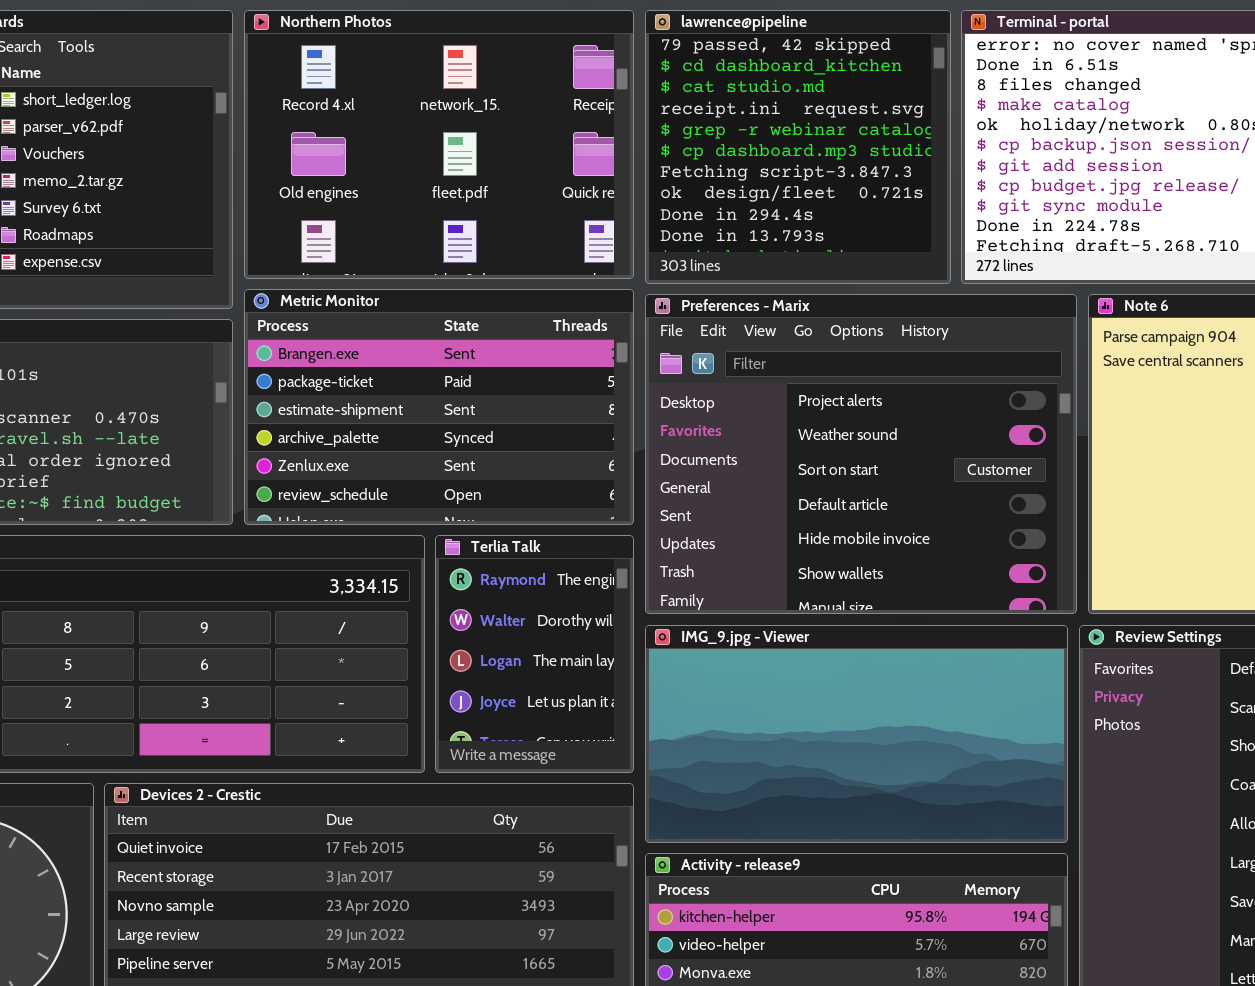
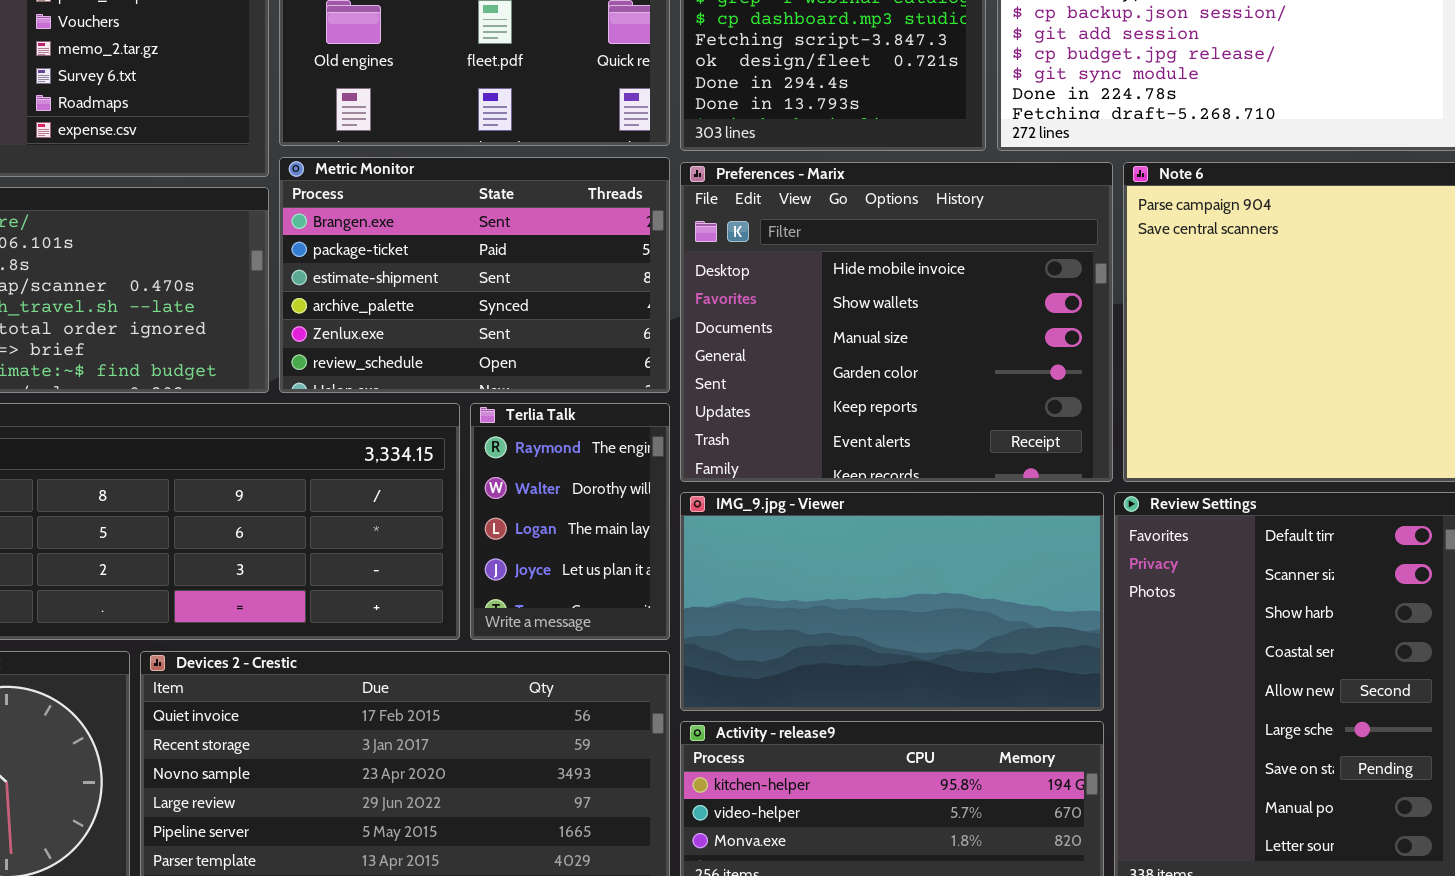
Preferences - Marix: [645,294,1077,614] -> [680,162,1113,482], scrolled down 4 rows

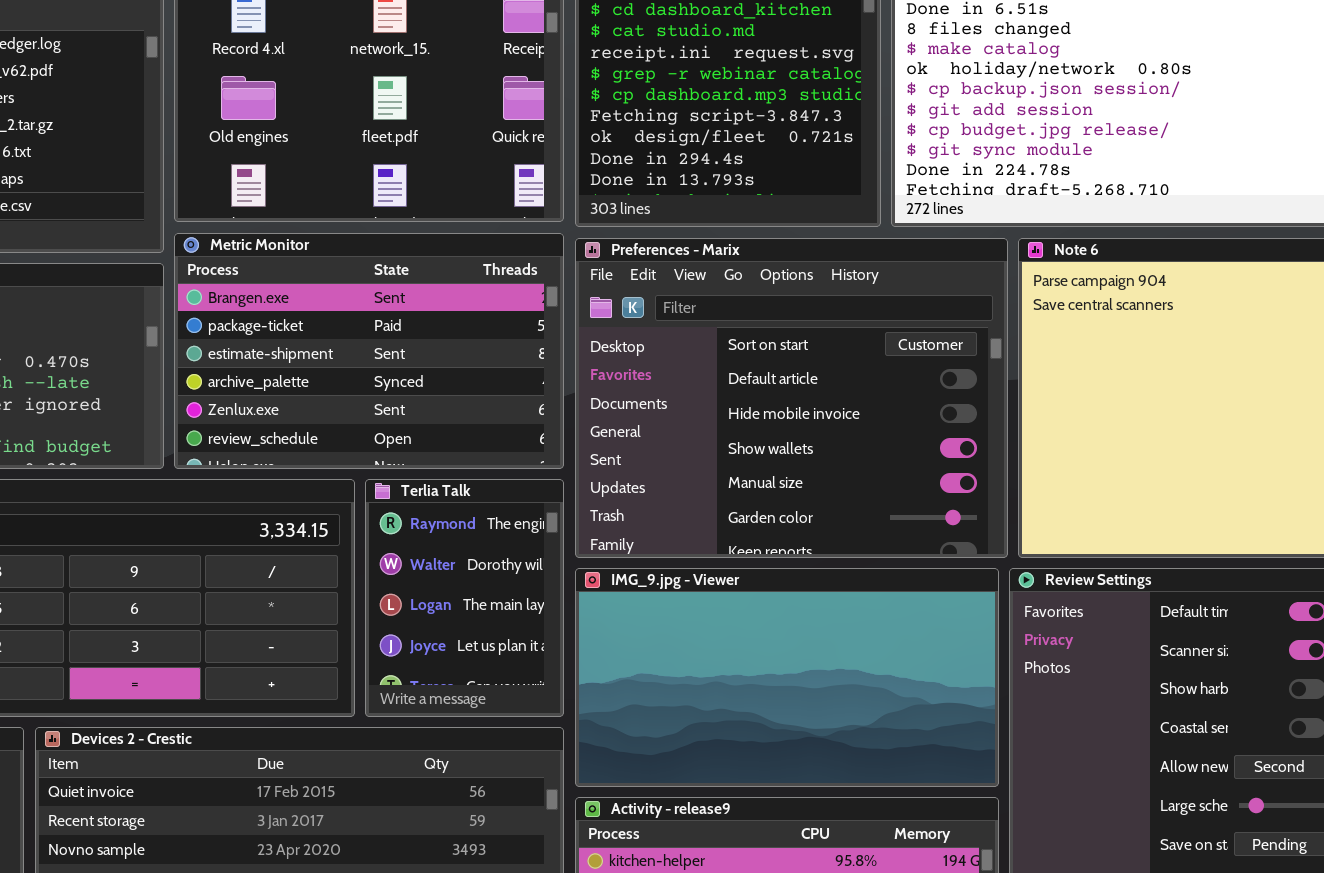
Preferences - Marix: [680,162,1113,482] -> [575,238,1008,558], scrolled up 2 rows

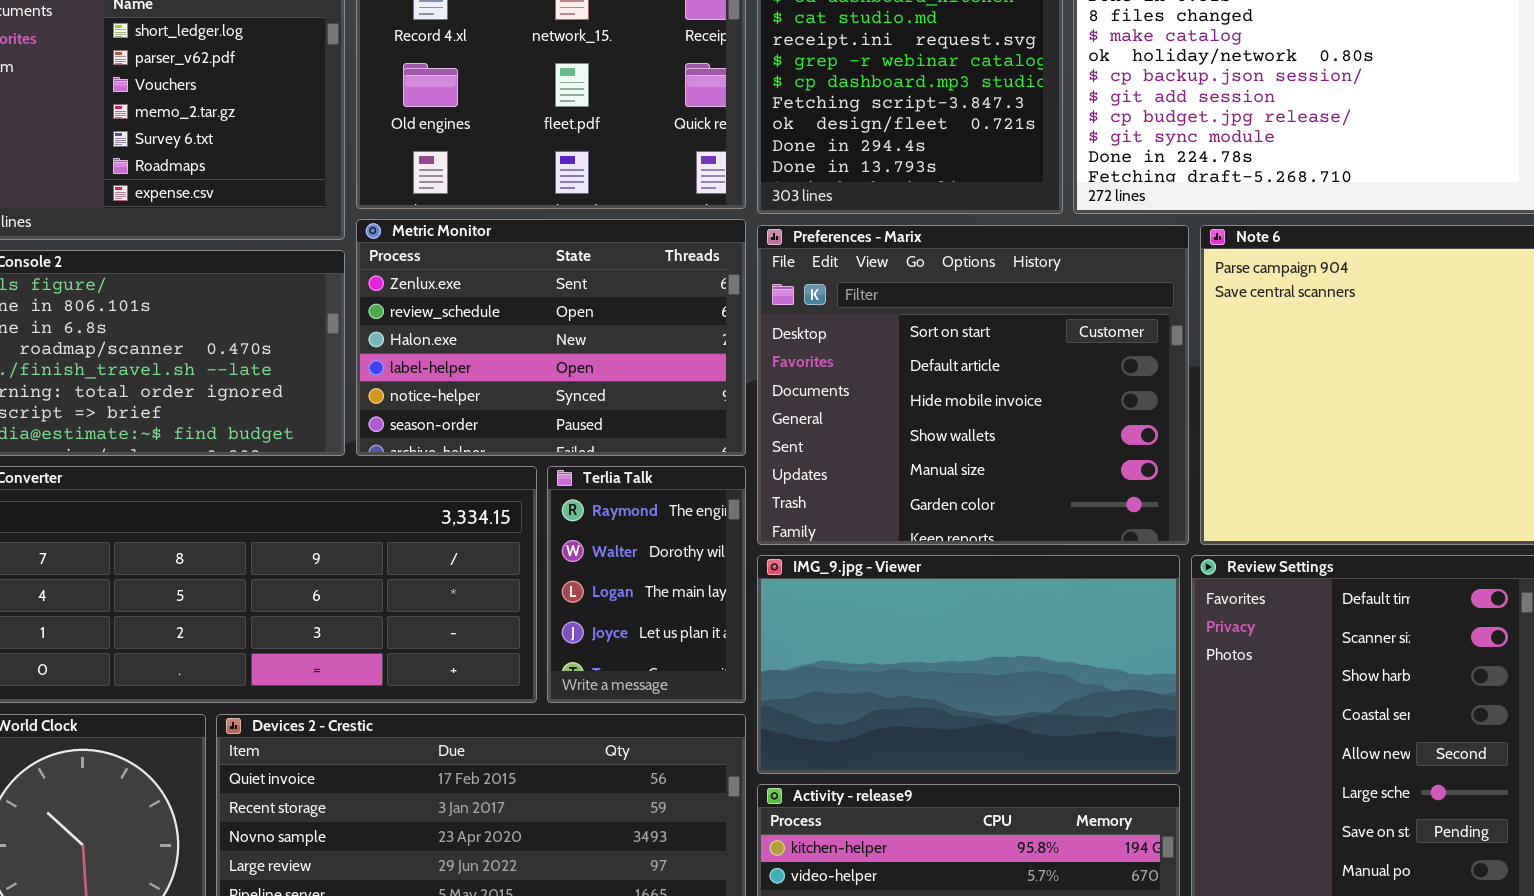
Metric Monitor: [174,233,564,469] -> [356,219,746,456], scrolled down 4 rows

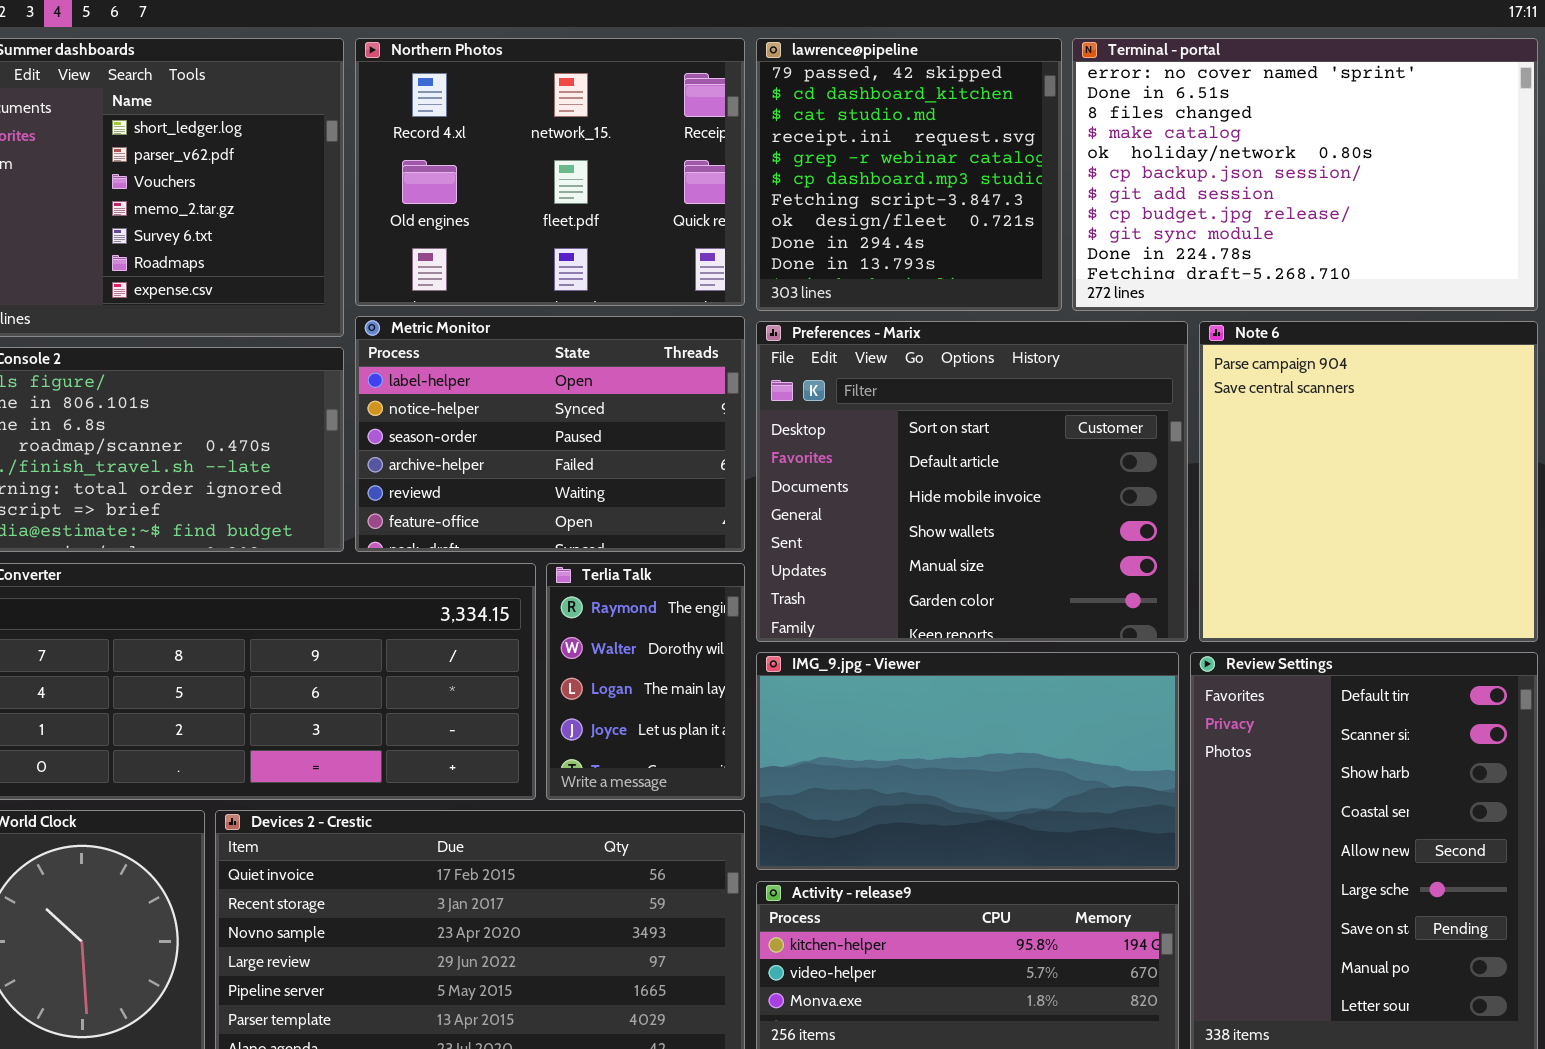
Metric Monitor: [356,219,746,456] -> [355,316,745,552], scrolled down 3 rows

